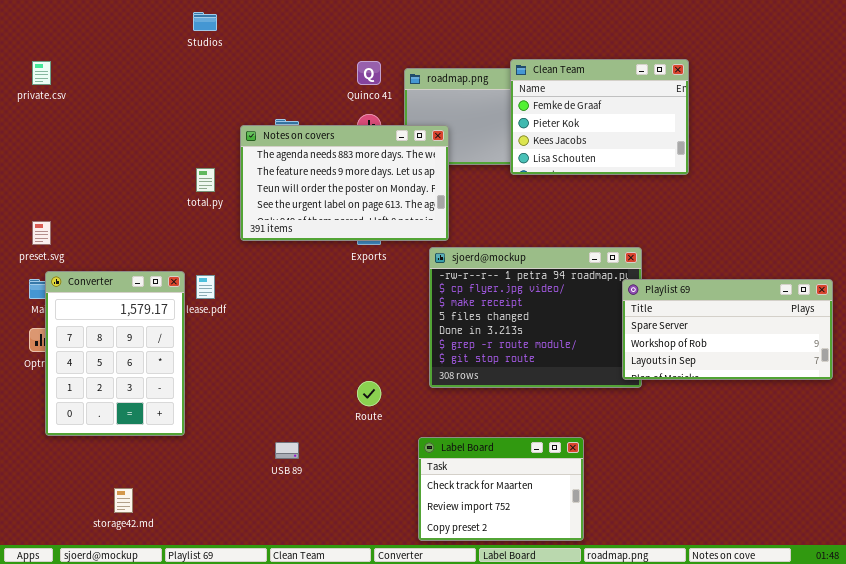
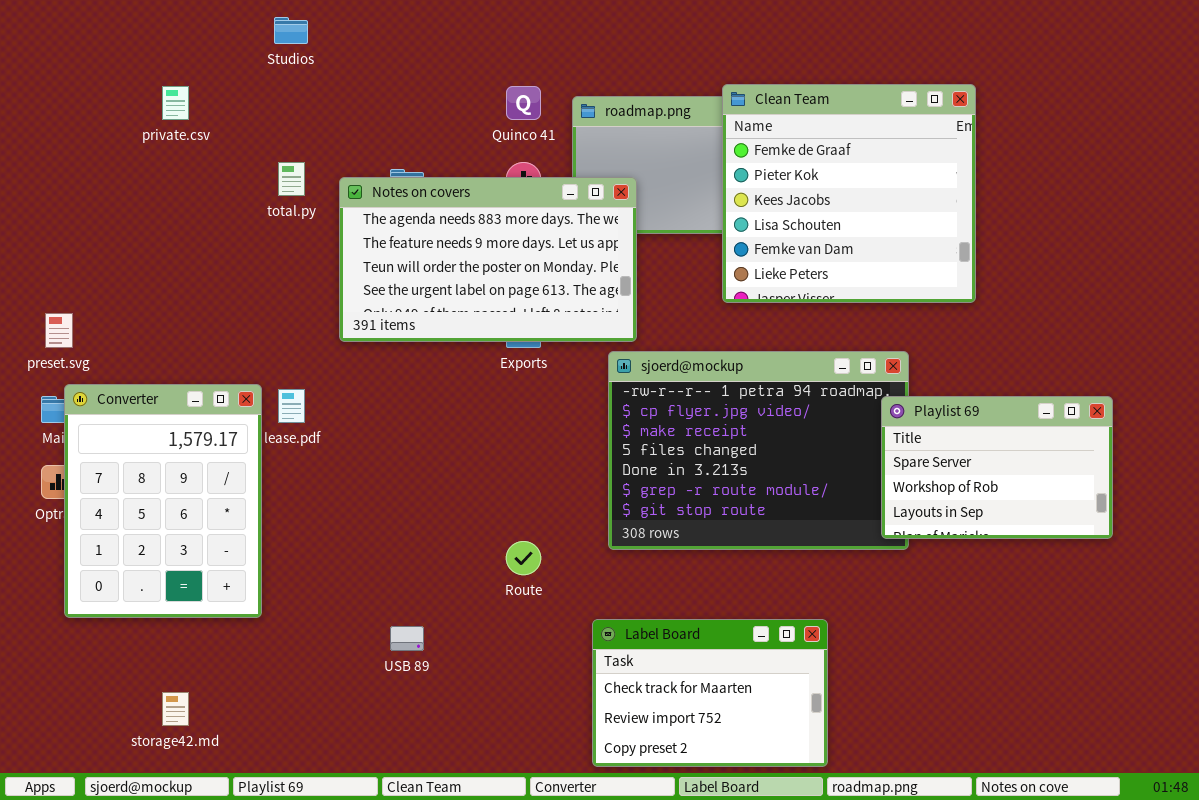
Clean Team: [510,59,689,175] -> [722,84,976,303], resized
private.csv: [32,61,51,85] -> [162,86,189,120], moved
total.py: [196,168,215,192] -> [278,162,305,196], moved
Playlist 69: [622,279,833,380] -> [881,396,1113,539], resized

